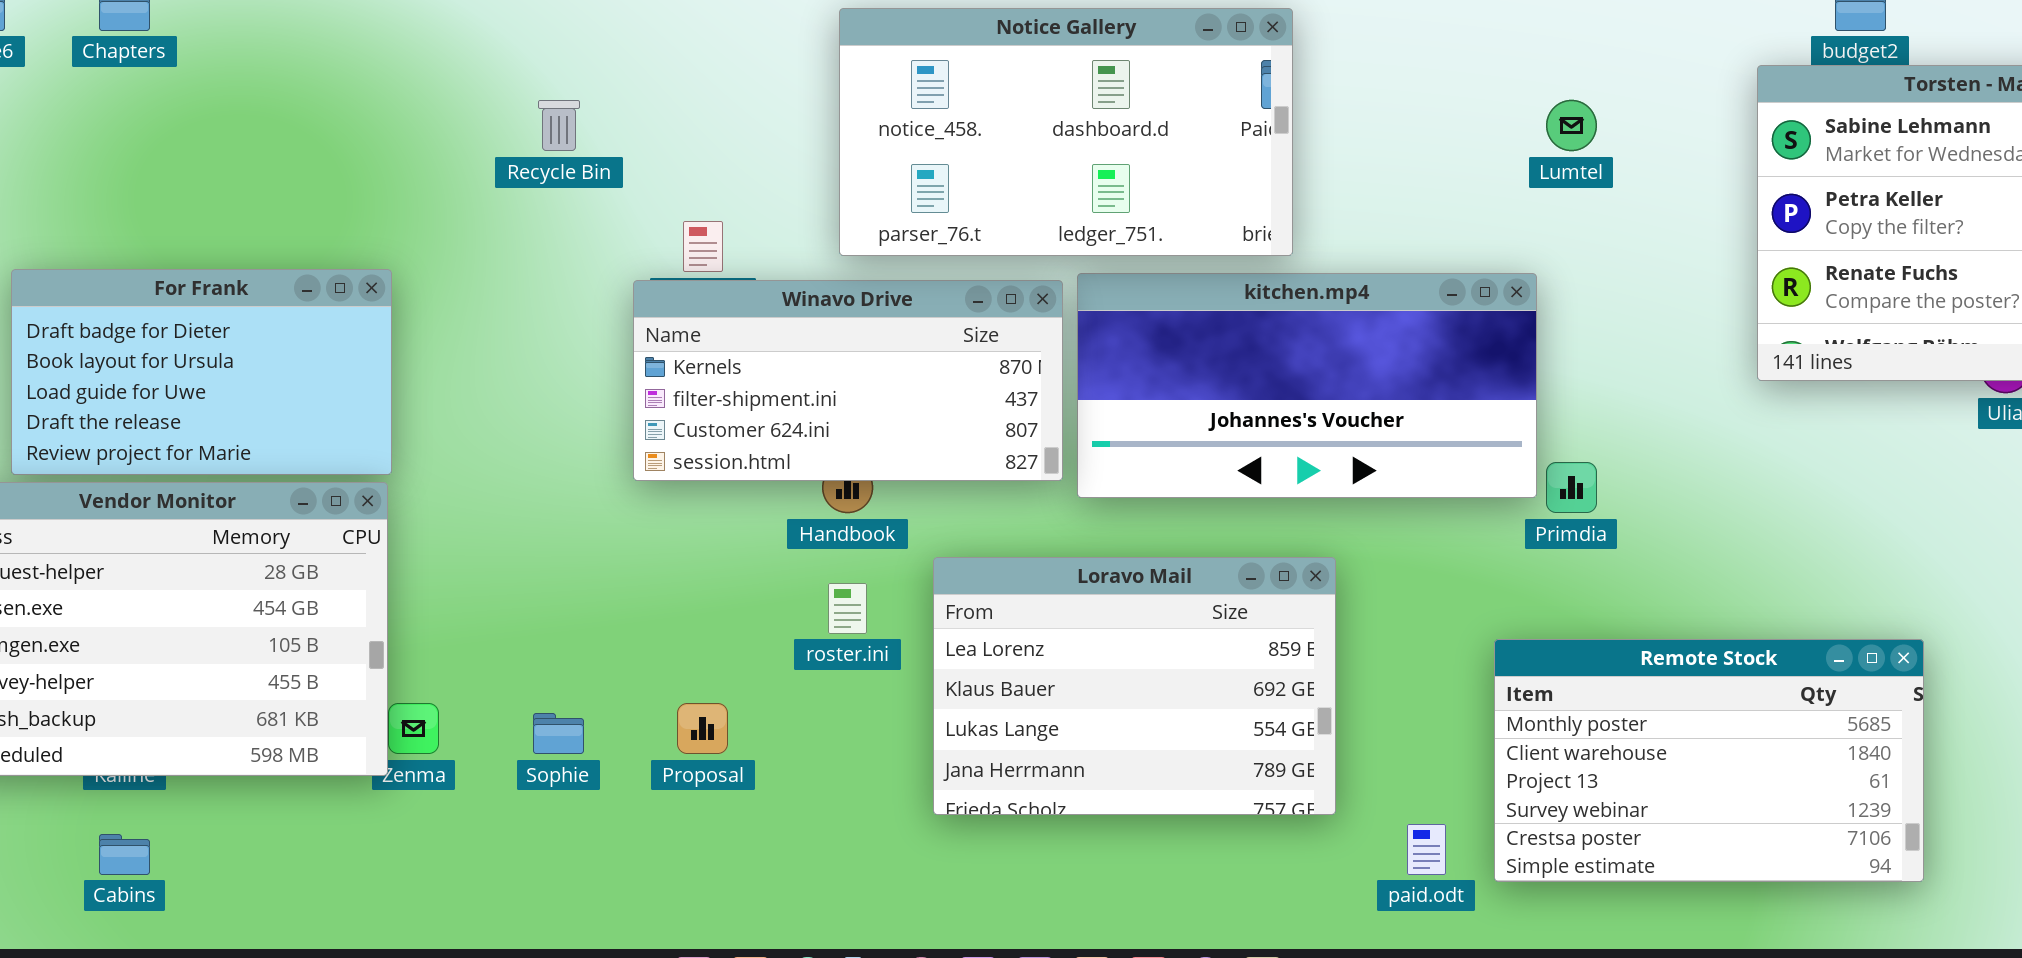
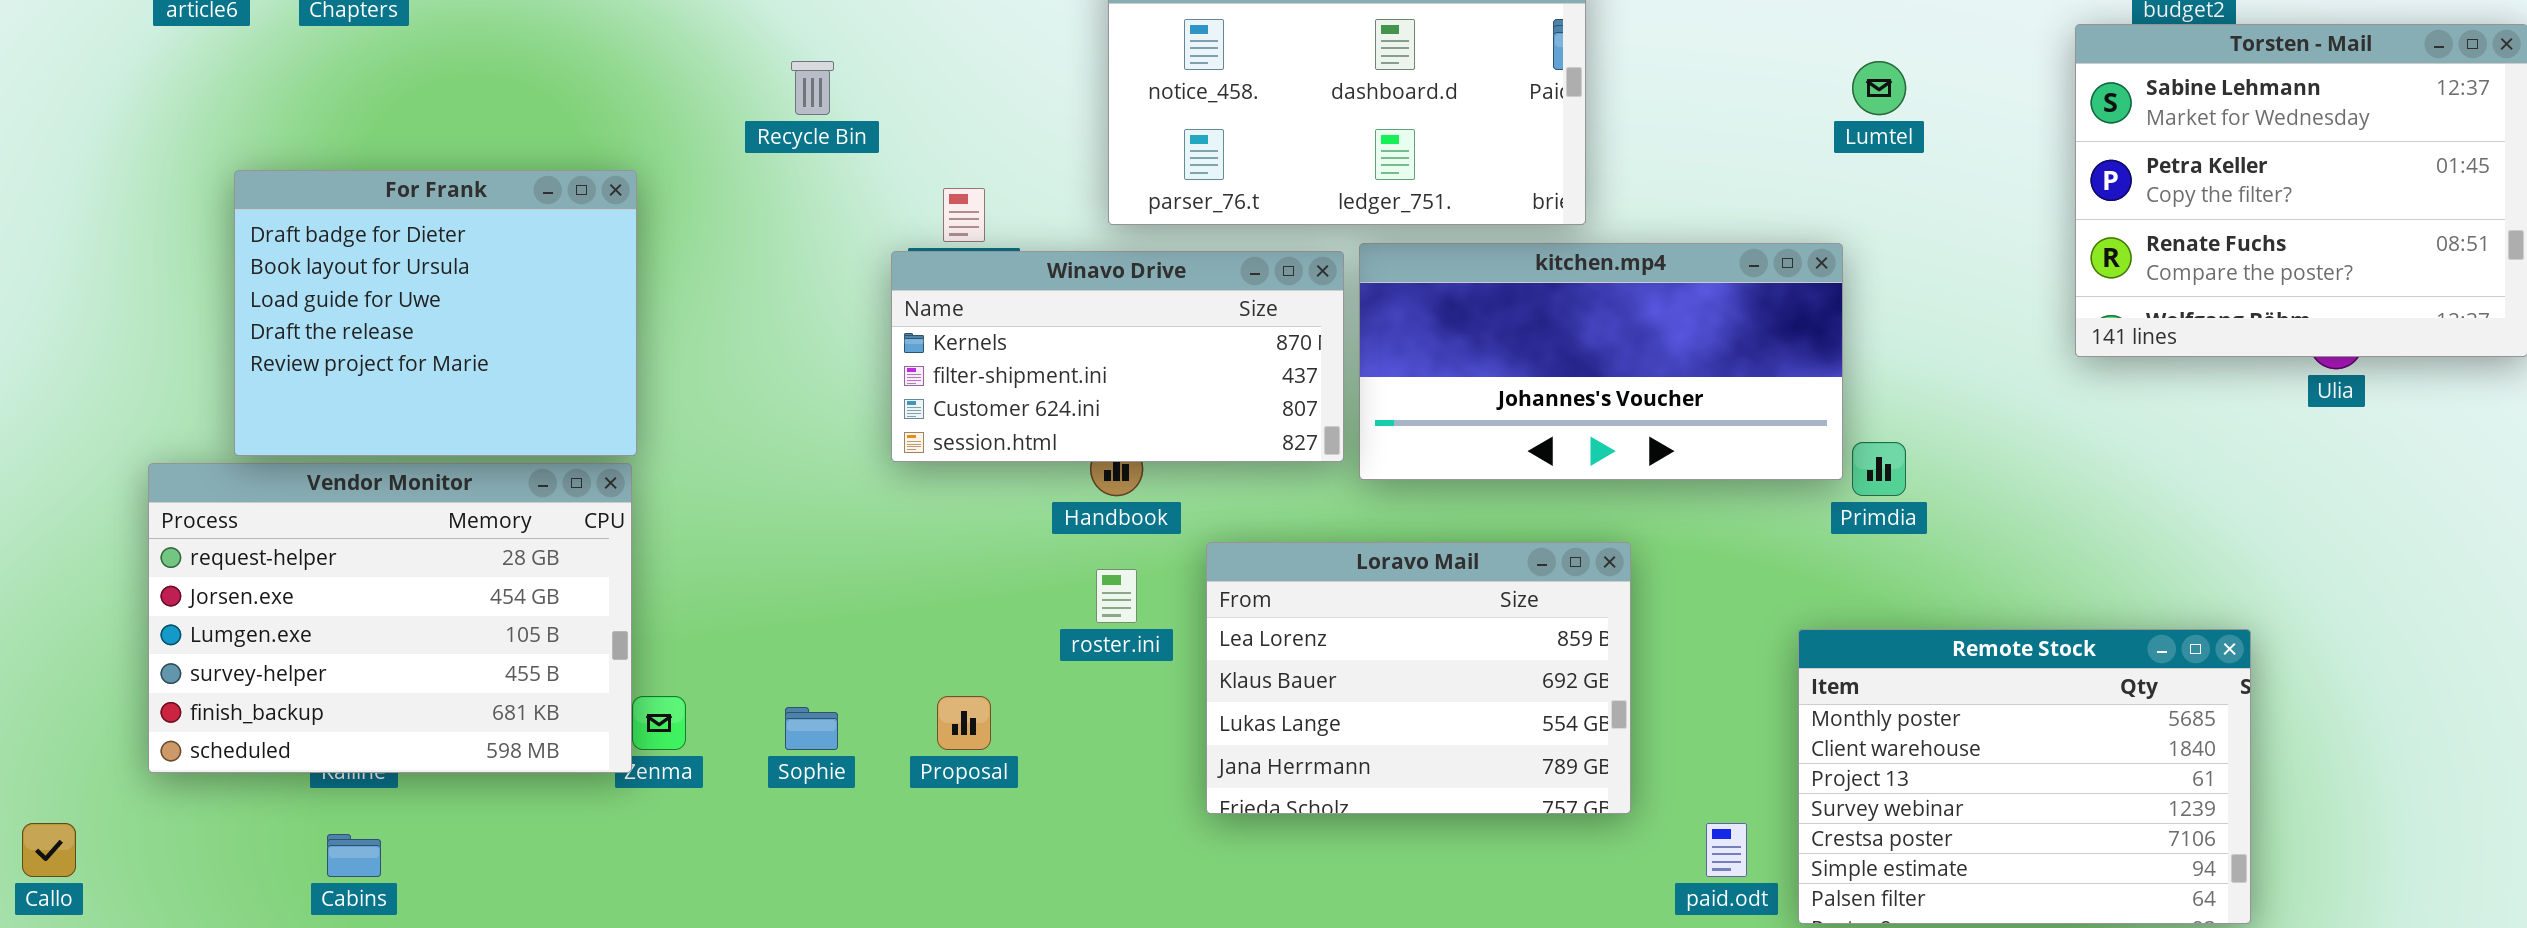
For Frank: [11,269,392,475] -> [234,170,637,456], resized
Remote Stock: [1494,639,1924,882] -> [1798,629,2251,924], resized

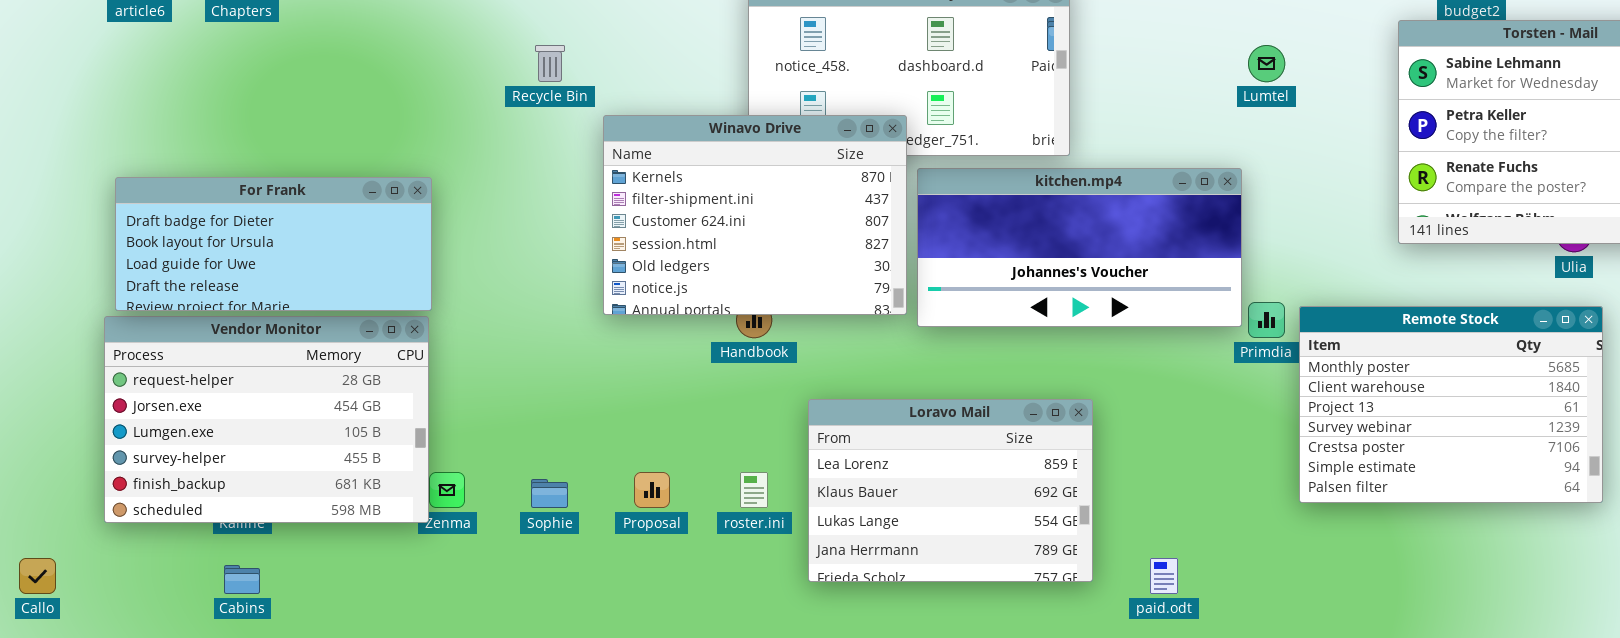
For Frank: [234,170,637,456] -> [115,177,432,311], resized
Winavo Drive: [891,251,1344,462] -> [603,115,907,315], resized
Loravo Mail: [1206,542,1631,814] -> [808,399,1093,582], moved
roster.ini: [1096,569,1137,623] -> [740,472,768,508], moved
Remote Stock: [1798,629,2251,924] -> [1299,306,1603,503], moved

